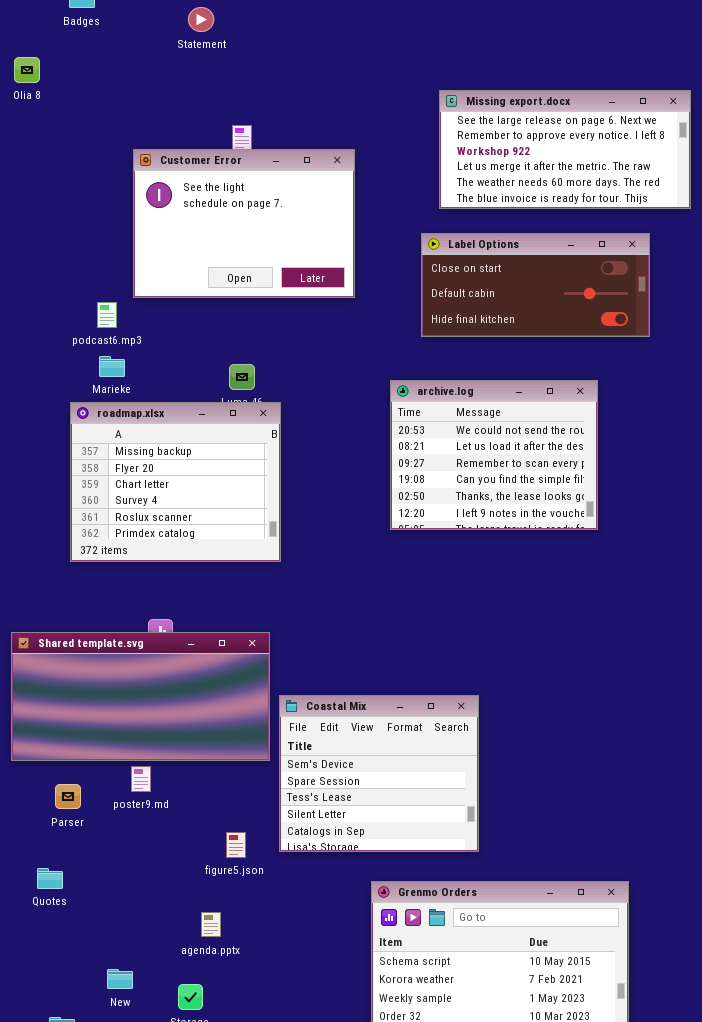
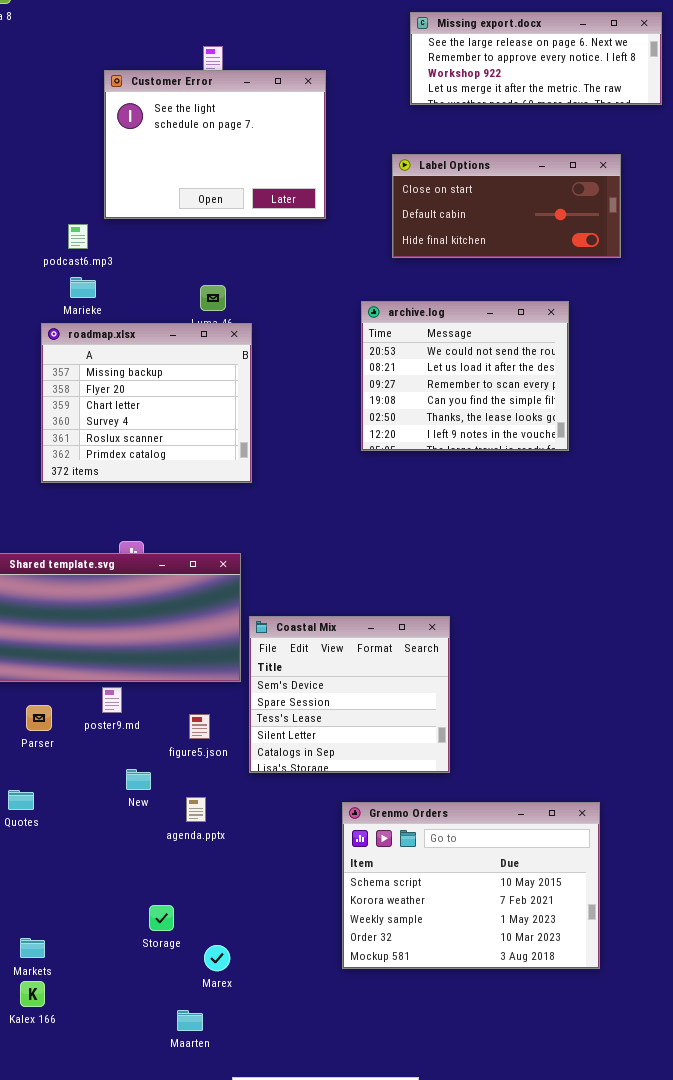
Missing export.docx: [439,90,691,209] -> [410,12,662,105], resized
figure5.json: [226,832,246,858] -> [189,714,210,739], moved
agenda.pptx: [201,912,221,937] -> [186,797,206,822], moved
New: [107,969,133,989] -> [126,769,151,790], moved

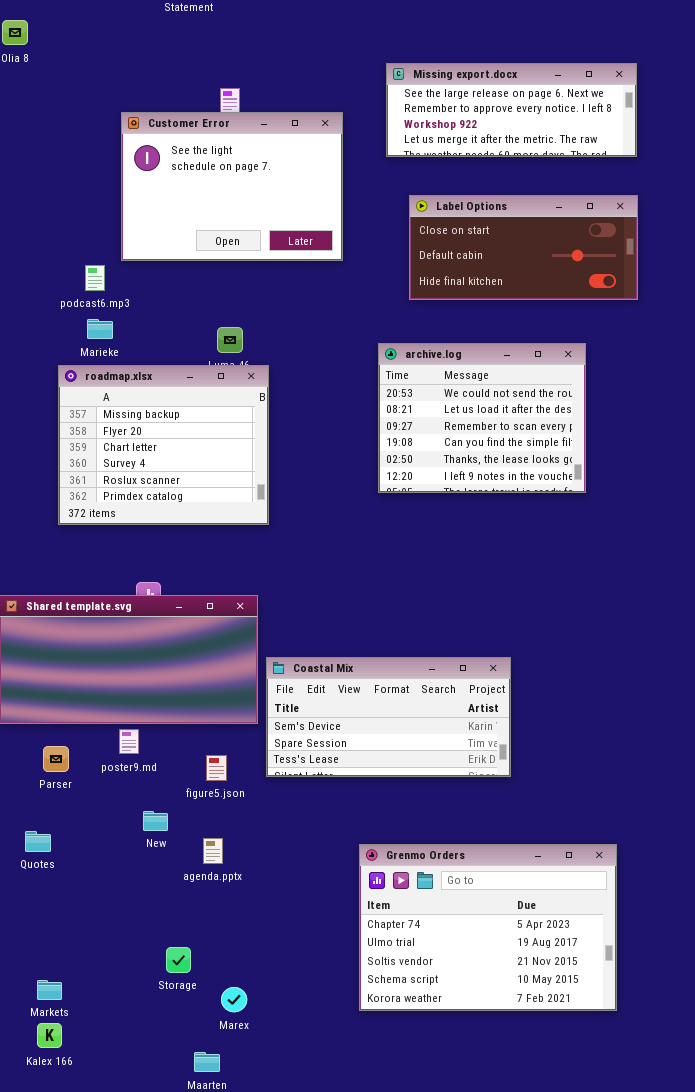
Missing export.docx: [410,12,662,105] -> [386,63,637,157], moved
Coastal Mix: [249,616,450,773] -> [266,657,511,777], resized
Grenmo Orders: [342,802,600,969] -> [359,844,617,1011], scrolled up 3 rows

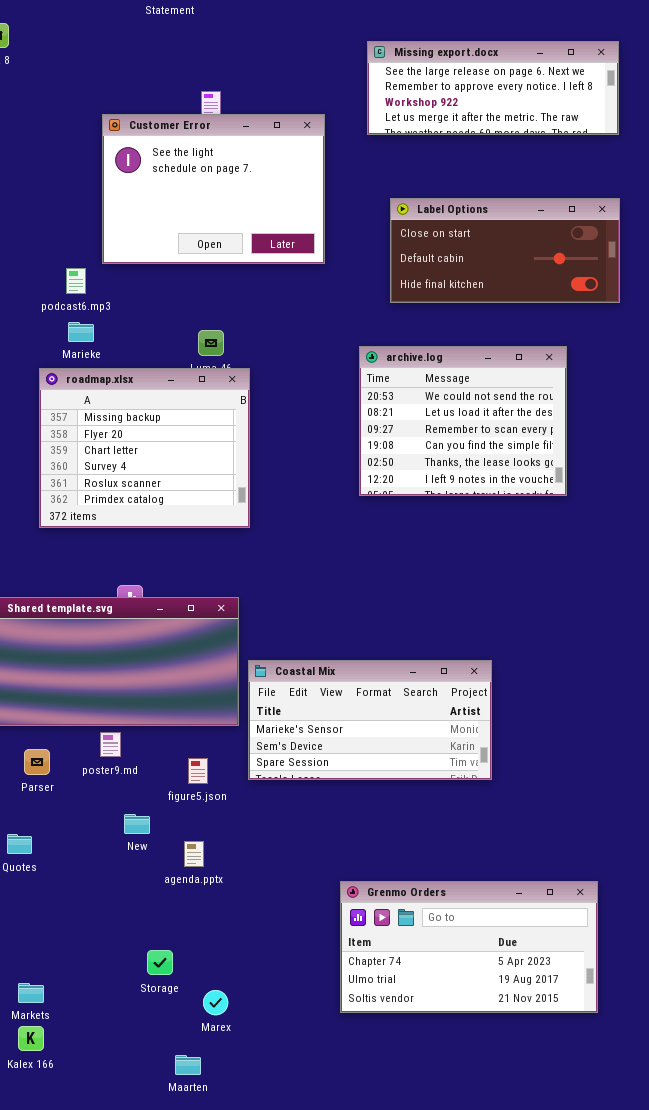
Missing export.docx: [386,63,637,157] -> [367,41,619,135], moved
Coastal Mix: [266,657,511,777] -> [248,660,492,780], scrolled up 1 row
Grenmo Orders: [359,844,617,1011] -> [340,881,598,1013], resized

